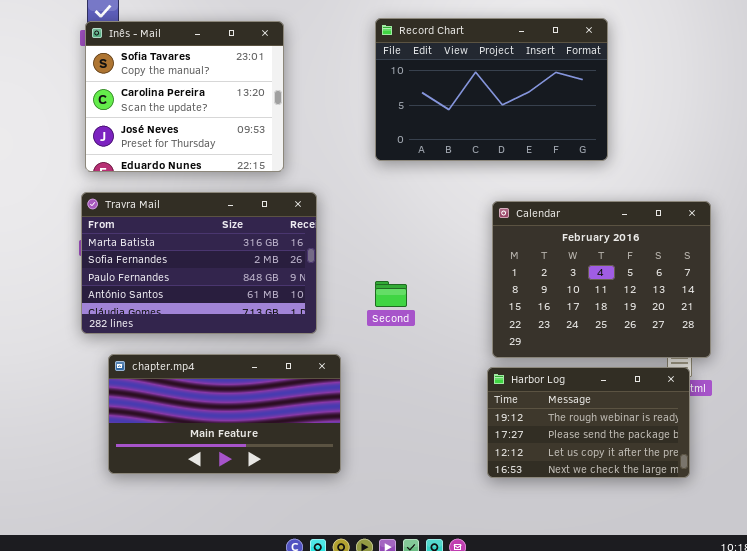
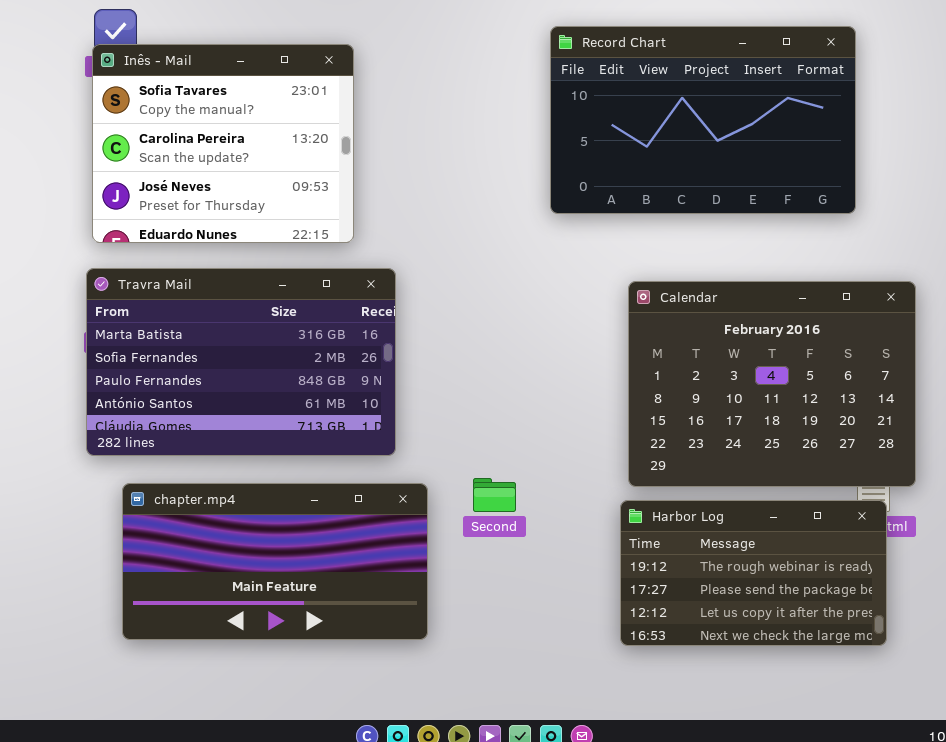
Record Chart: [375,18,608,161] -> [550,26,856,214], moved
Second: [375,281,407,307] -> [473,478,516,512], moved

